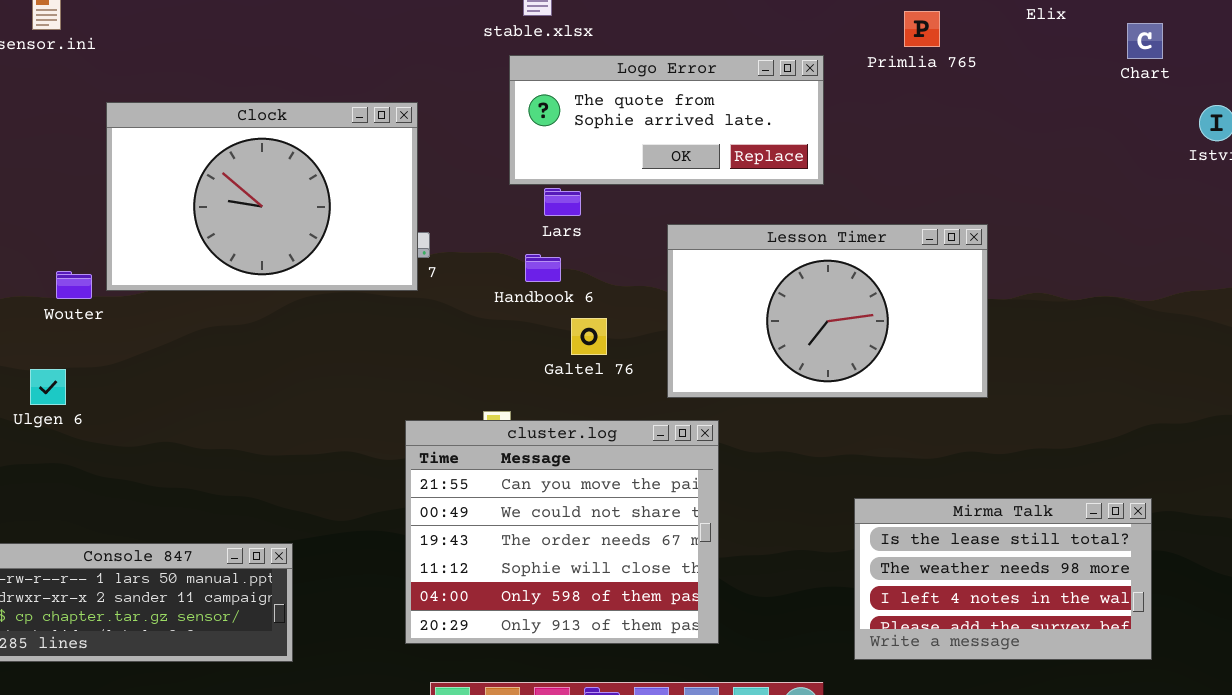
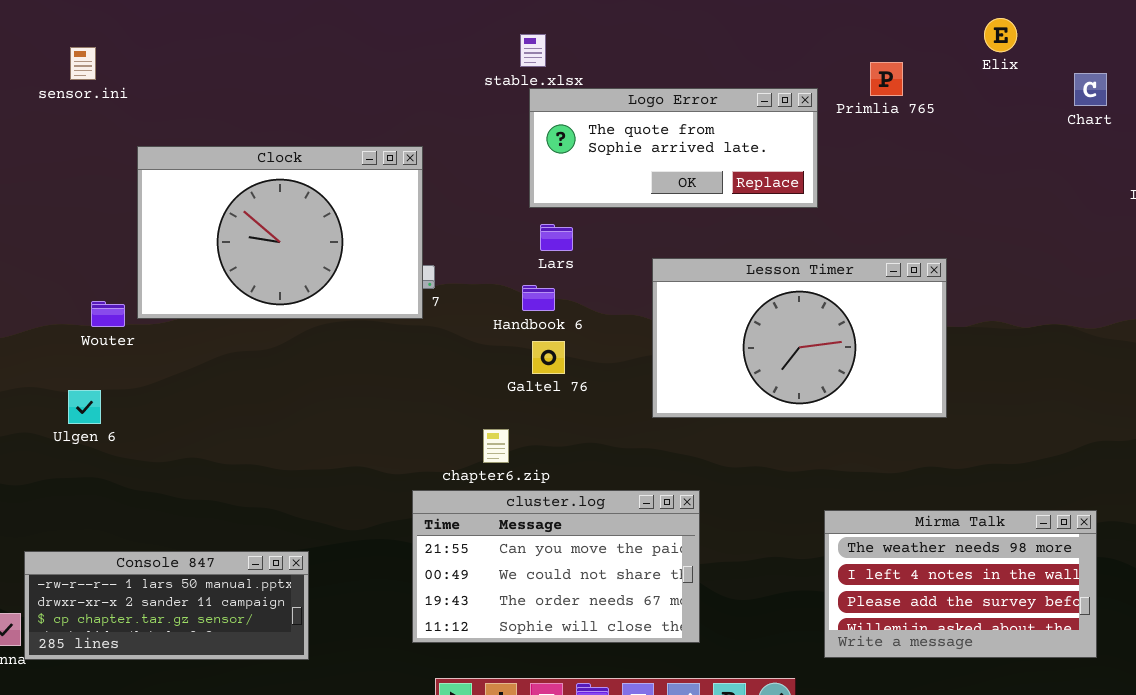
Logo Error: [509,55,824,185] -> [529,88,818,208], moved
Galtel 76: [571,318,607,355] -> [532,341,565,374], moved
cluster.log: [405,420,719,644] -> [412,490,700,643], resized
Mirma Talk: [854,498,1152,660] -> [824,510,1097,658], scrolled down 1 row

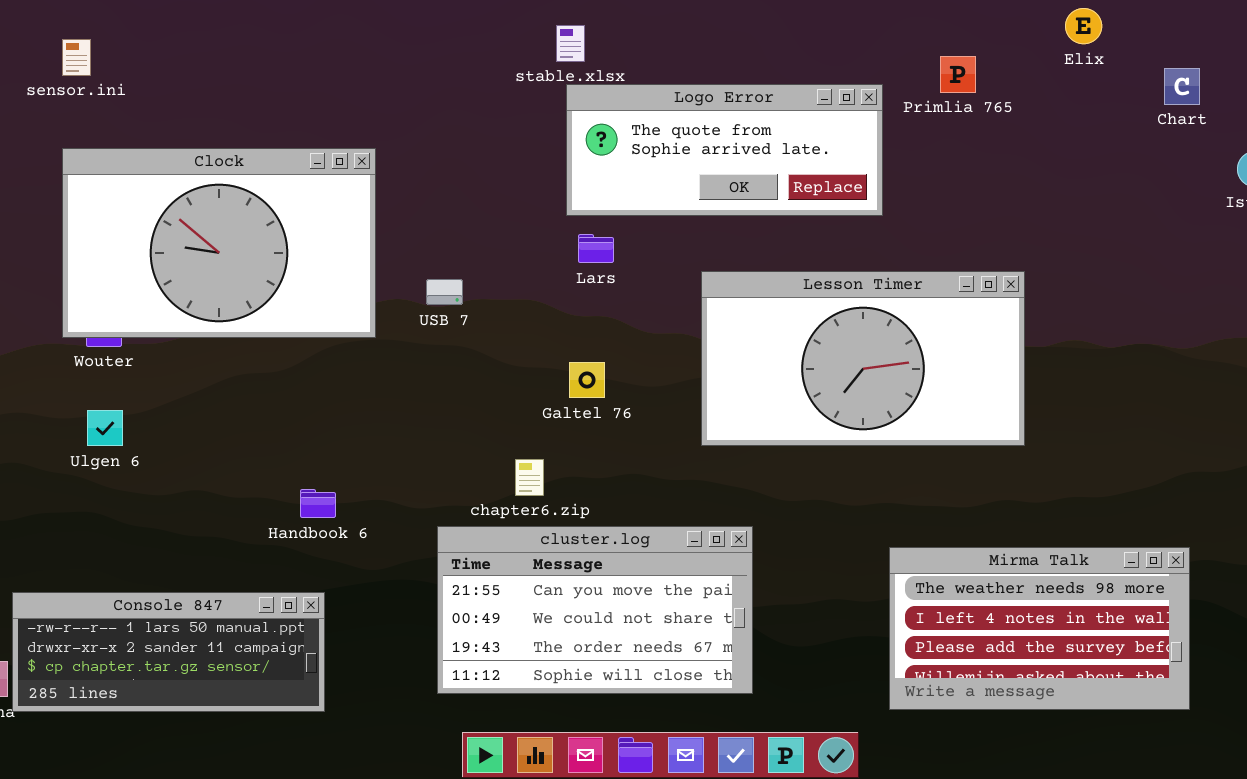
Clock: [137,146,423,319] -> [62,148,376,338], moved
Handbook 6: [522,285,555,311] -> [300,489,336,518], moved
Ulgen 6: [68,390,101,424] -> [87,410,123,446], moved

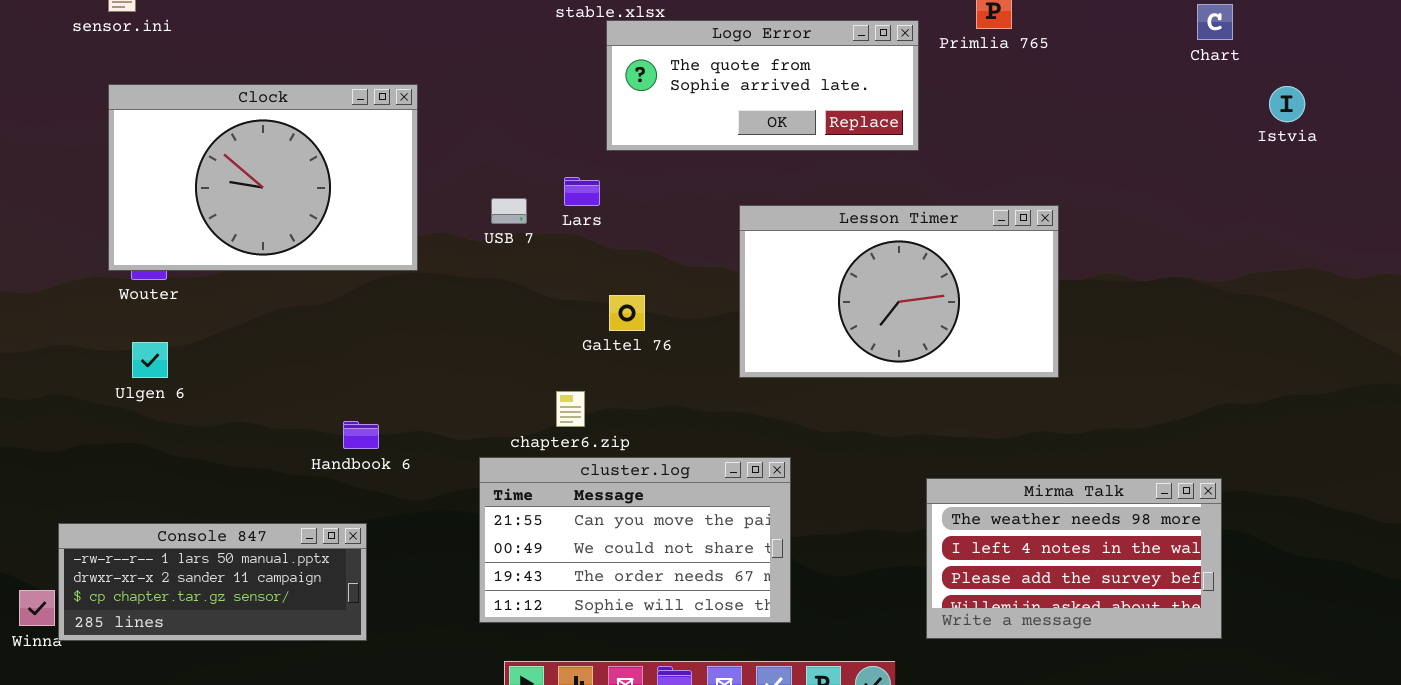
Lars: [578,234,614,263] -> [564,177,600,206], moved
USB 7: [426,279,463,305] -> [491,198,527,224], moved

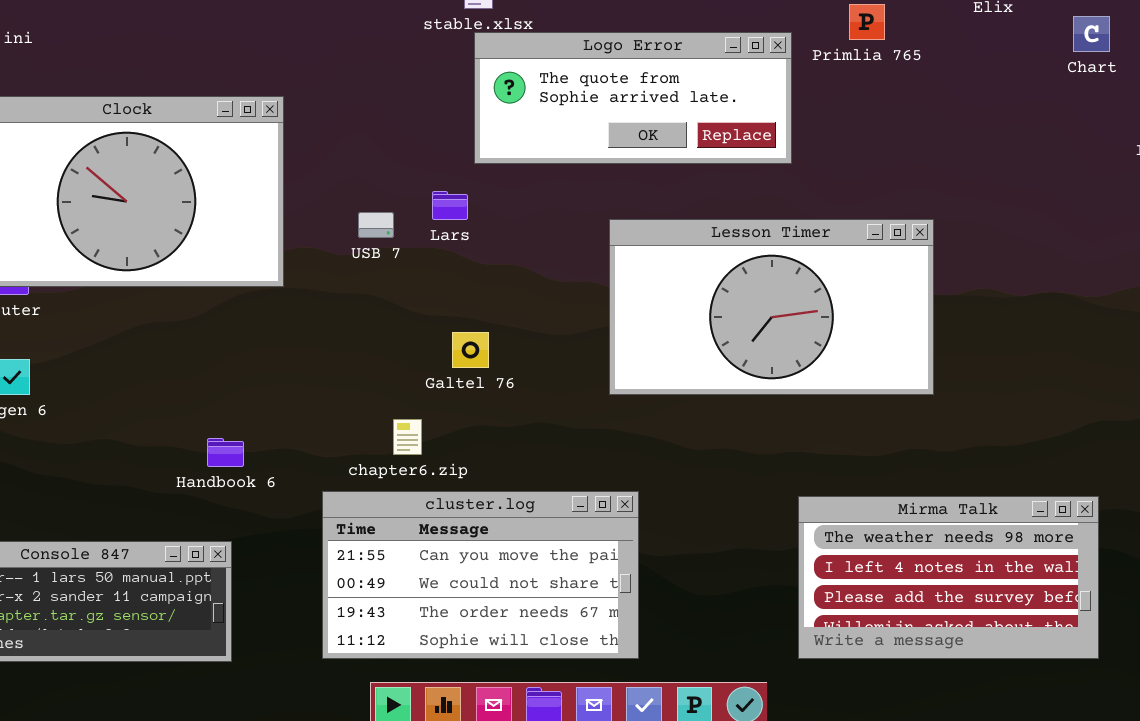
Galtel 76: [609,295,645,331] -> [452,332,489,368], moved
chapter6.zip: [556,391,585,427] -> [393,419,422,455], moved
cluster.log: [479,457,791,623] -> [322,491,639,659], moved

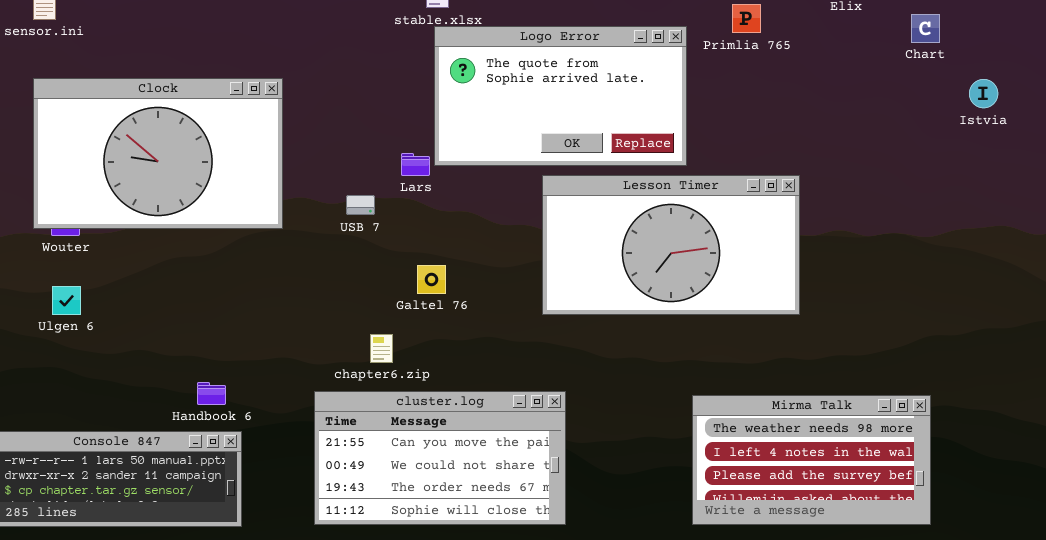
Logo Error: [474,32,792,164] -> [434,26,687,166], resized
USB 7: [358,212,394,238] -> [346,195,375,215], moved
Handbook 6: [207,438,244,467] -> [197,382,226,405], moved

